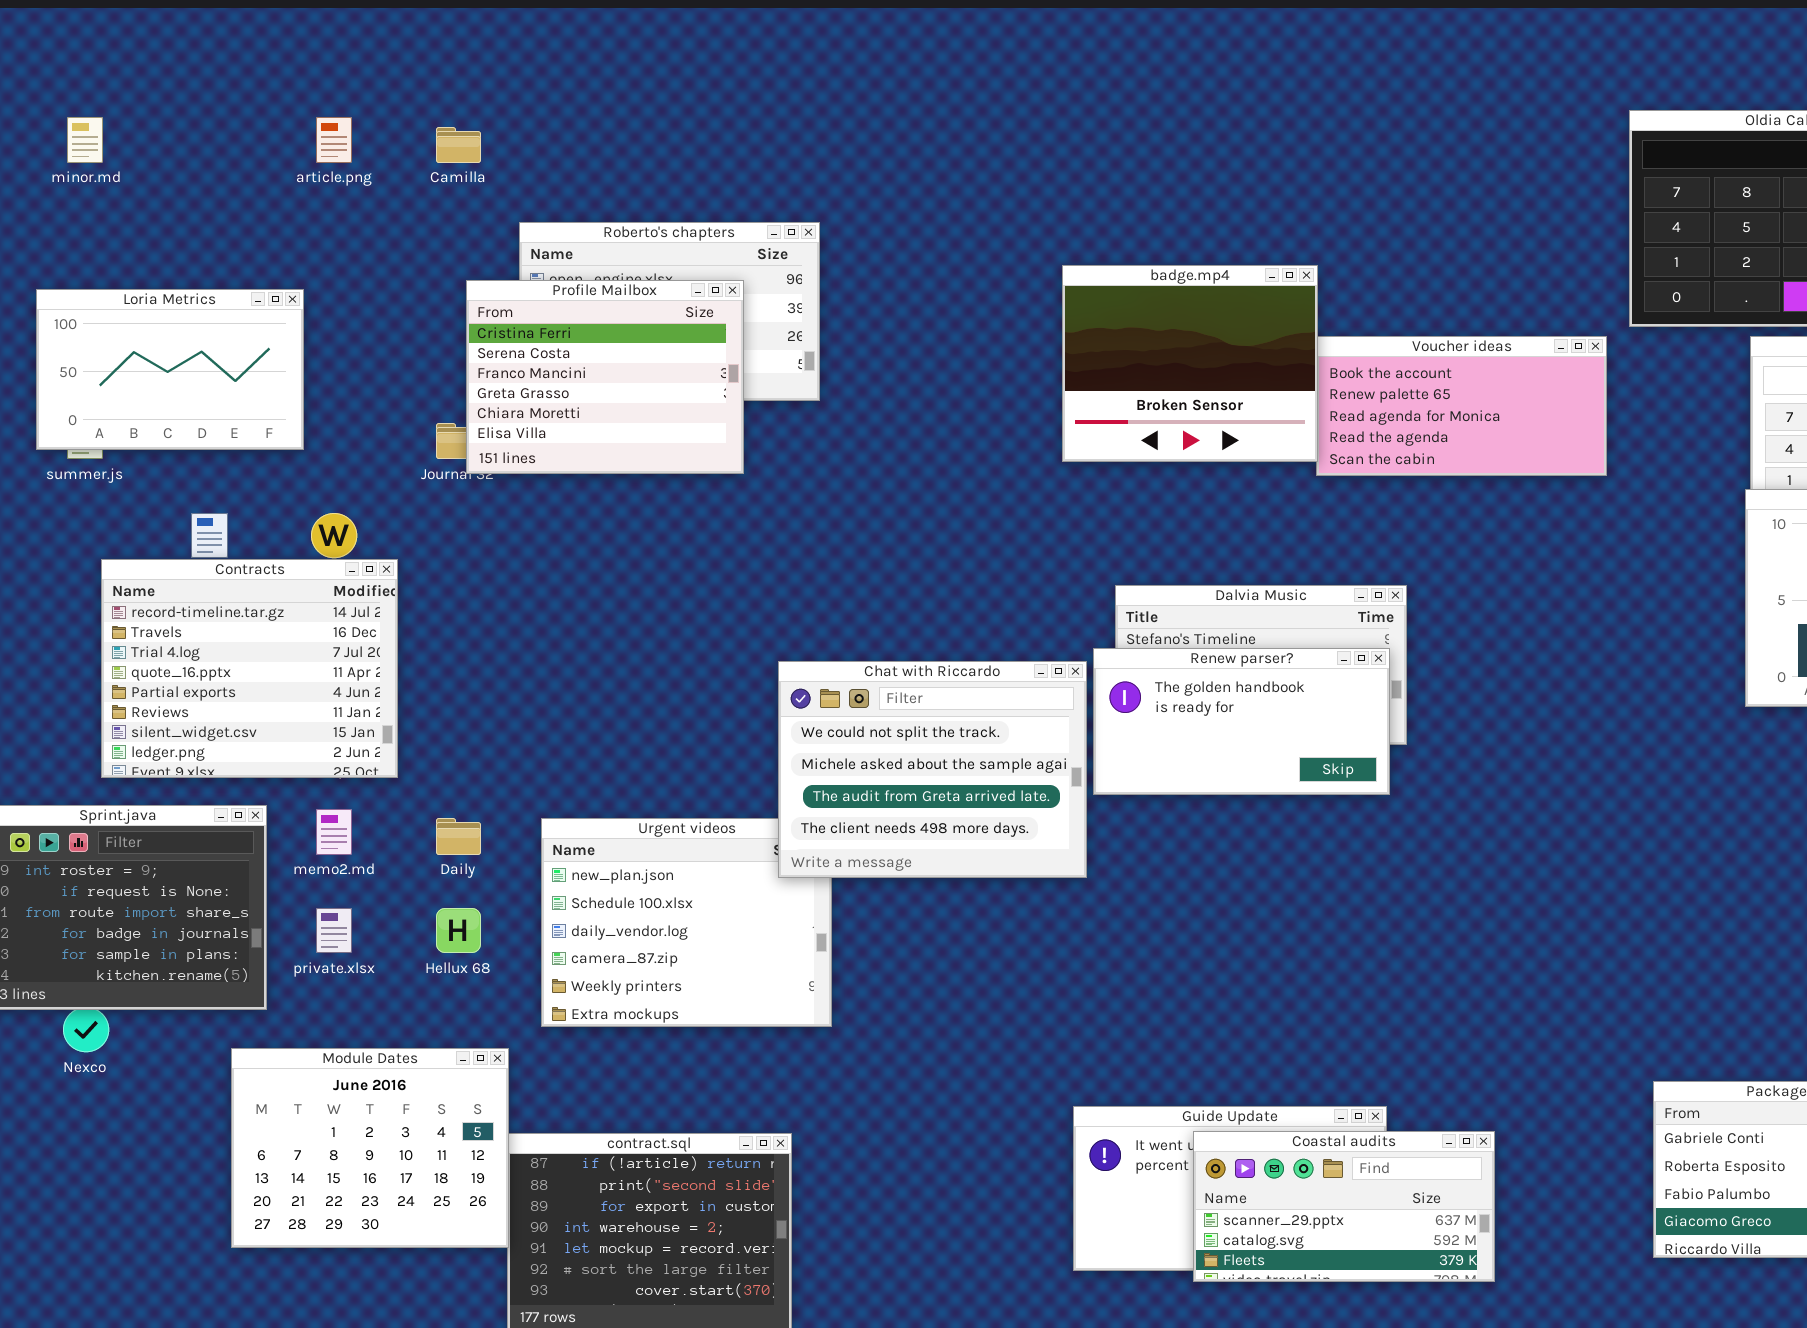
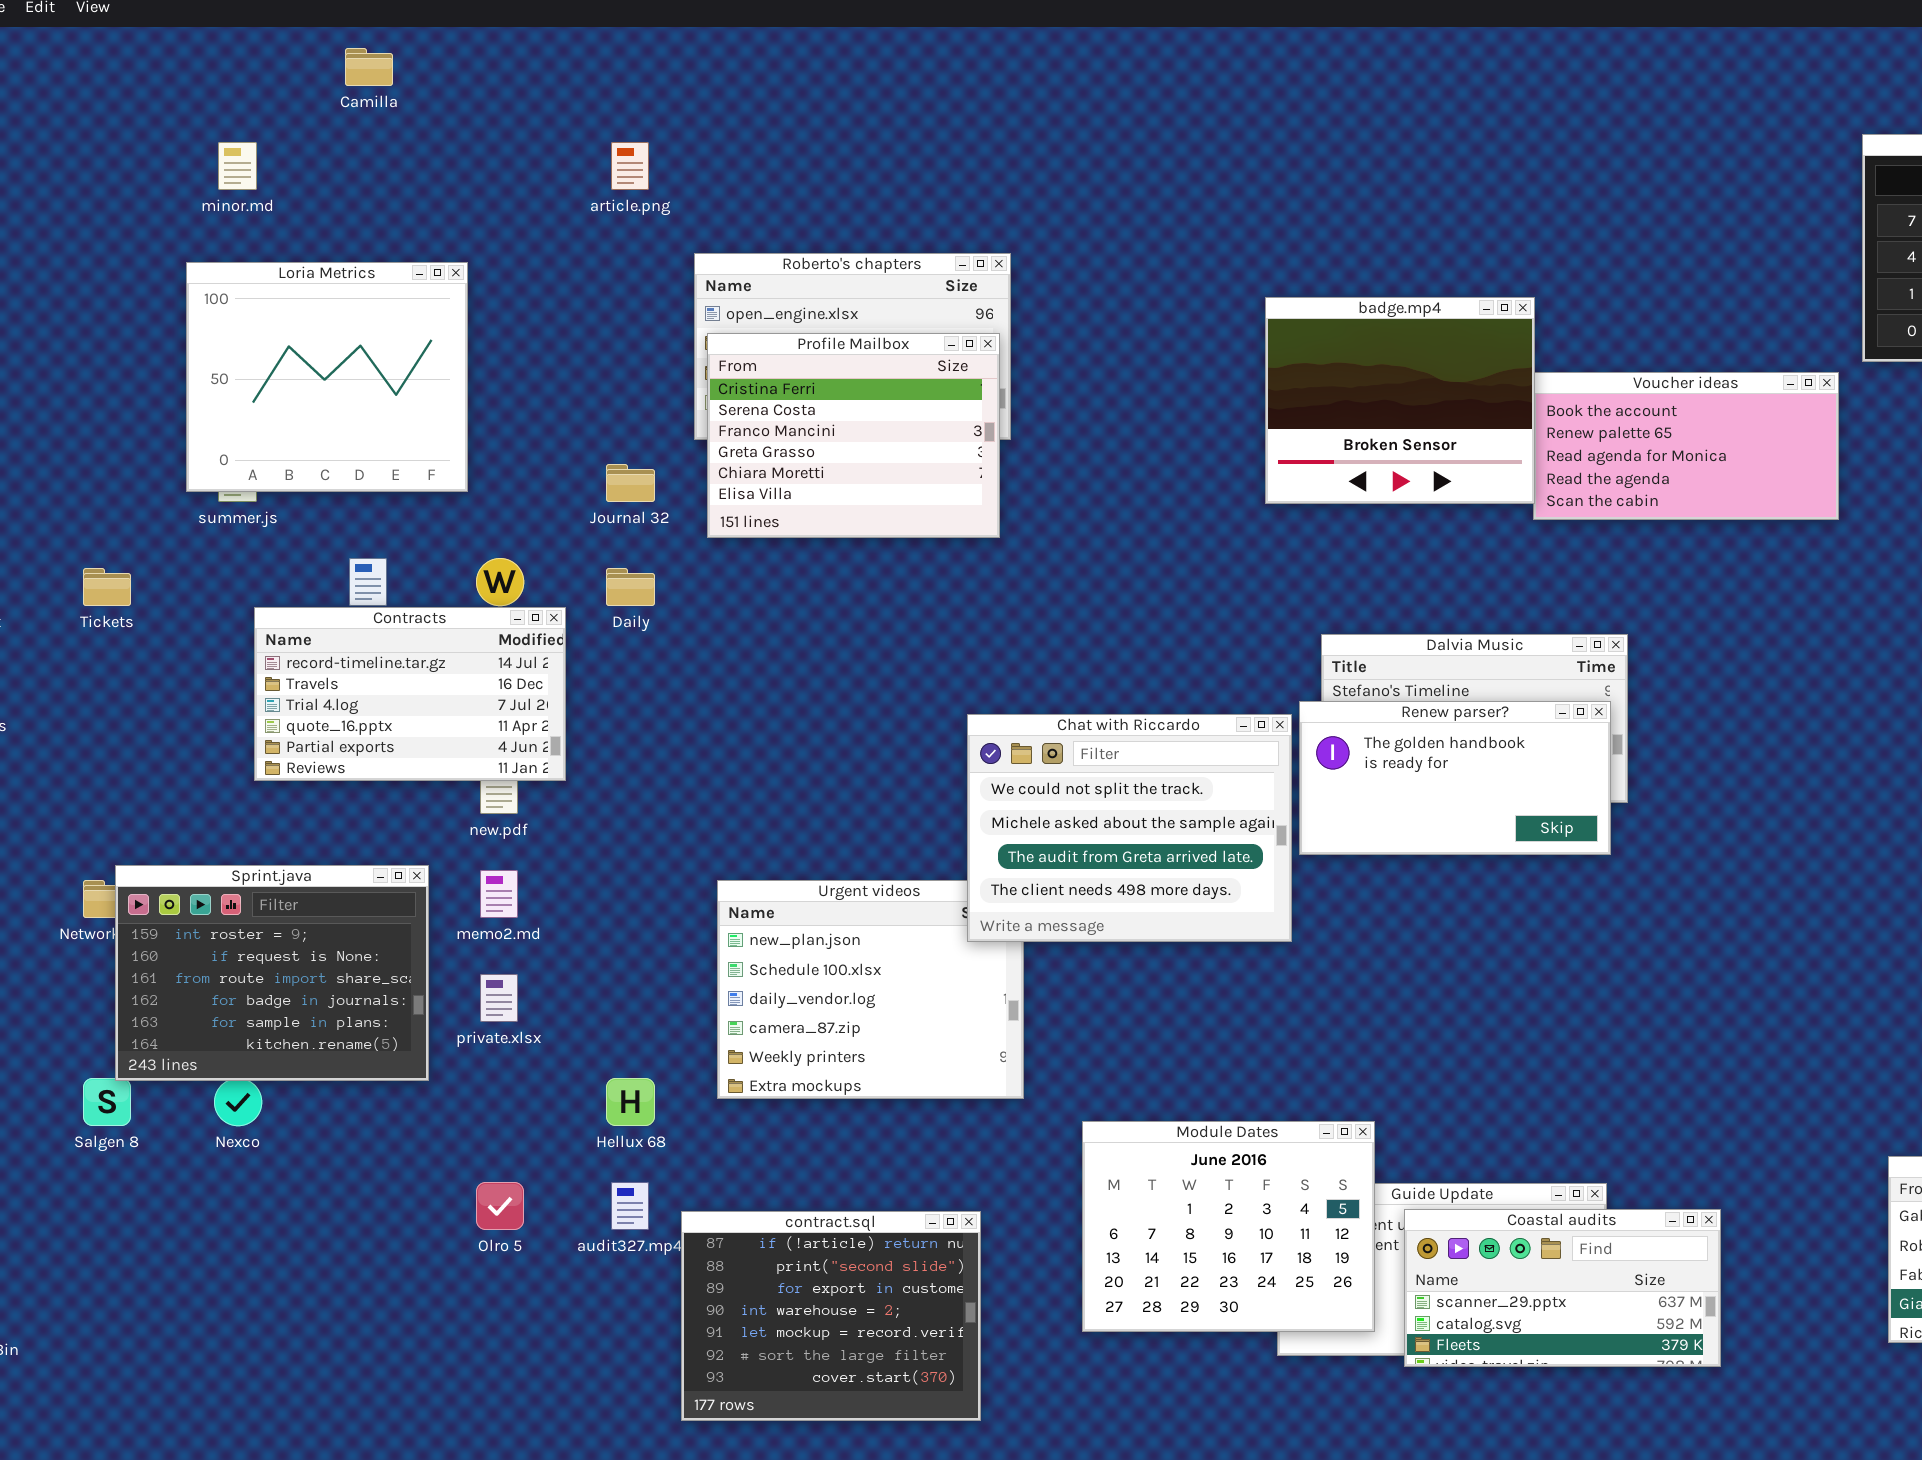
article.png: [316,117,352,163] -> [611,142,649,190], moved
Camilla: [436,127,481,163] -> [345,48,393,86], moved
Profile Mailbox: [466,280,744,474] -> [707,333,1000,538], moved
Loria Metrics: [36,289,304,450] -> [186,262,468,492], resized
Contracts: [101,559,398,778] -> [254,607,566,781], resized
Daily: [436,818,481,855] -> [606,568,655,606], moved
Hellux 68: [436,908,481,953] -> [606,1078,655,1126], moved
Module Dates: [231,1048,509,1248] -> [1082,1121,1375,1332], moved

